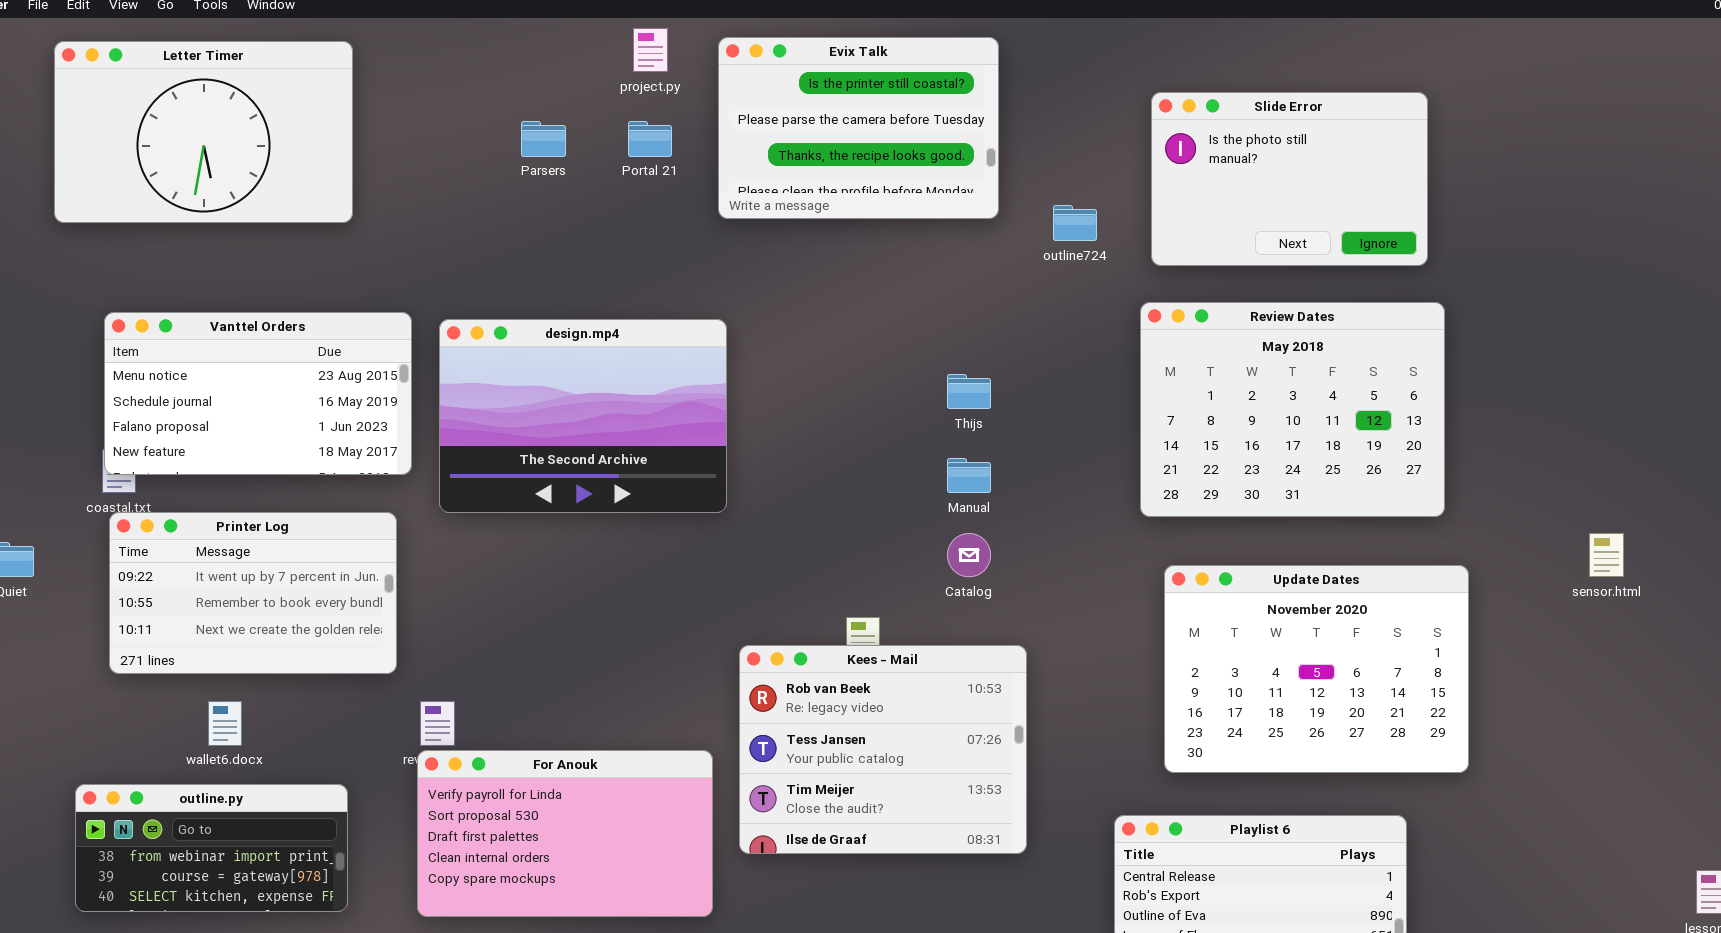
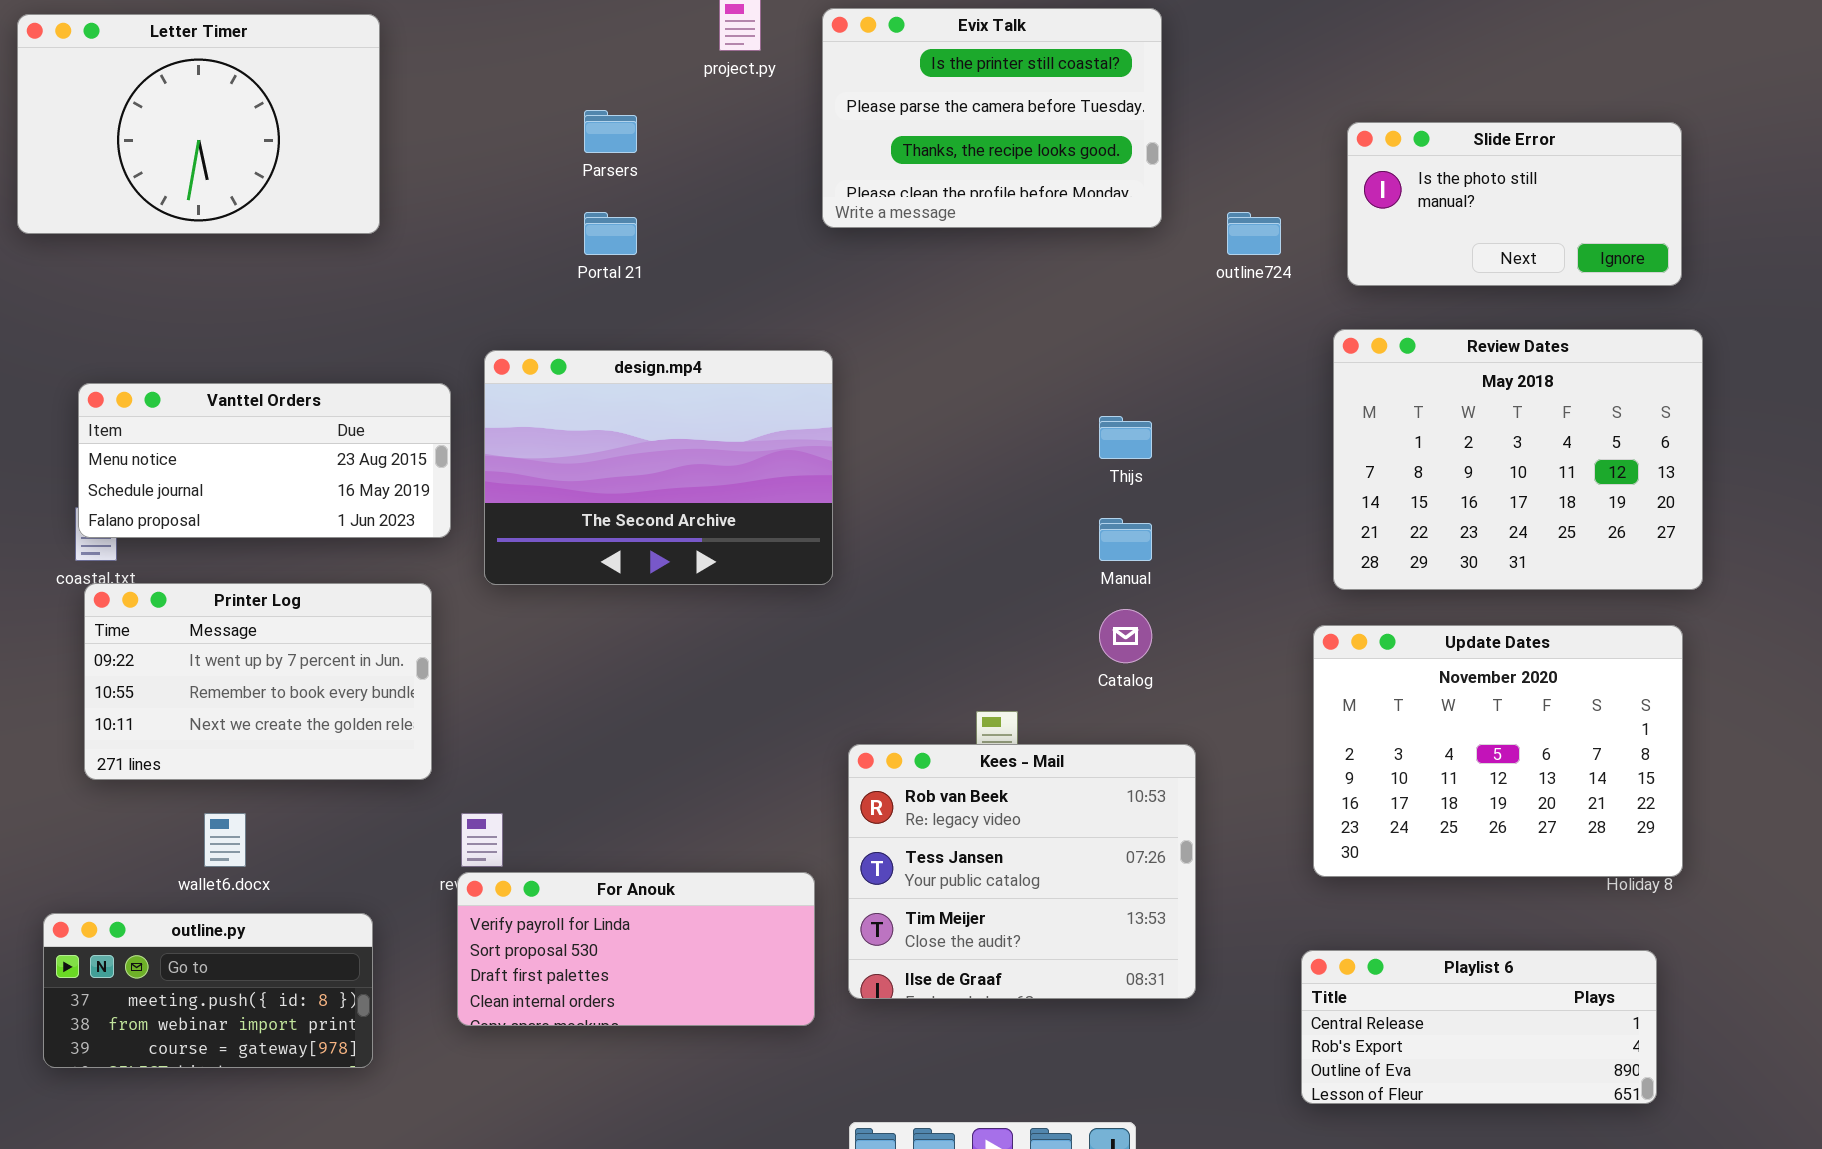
Slide Error: [1151,92,1428,266] -> [1347,122,1682,286], resized
Portal 21: [628,121,672,157] -> [584,212,637,255], moved
Vanttel Orders: [104,312,412,475] -> [78,383,451,538], resized
Update Dates: [1164,565,1469,773] -> [1313,625,1683,877], moved
For Anouk: [417,750,713,917] -> [457,872,815,1026], resized
outline.py: [75,784,348,912] -> [43,913,373,1068], scrolled up 1 row

